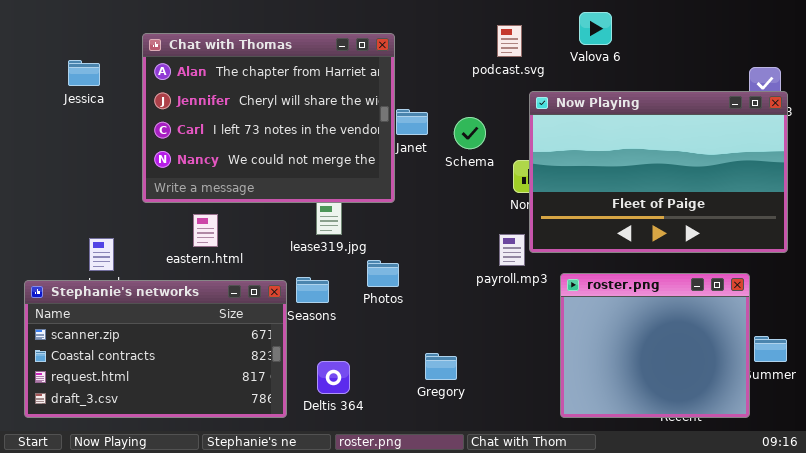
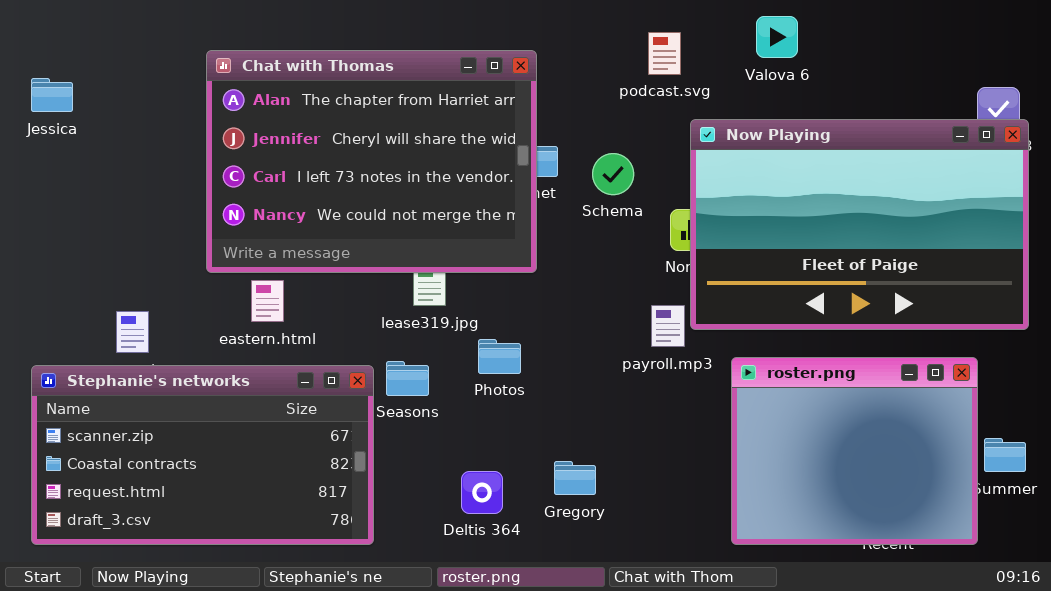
Chat with Thomas: [142,33,395,203] -> [206,50,537,273], moved
Jessica: [68,60,100,86] -> [31,78,73,112], moved
Deltis 364: [317,361,350,394] -> [461,471,503,514], moved

